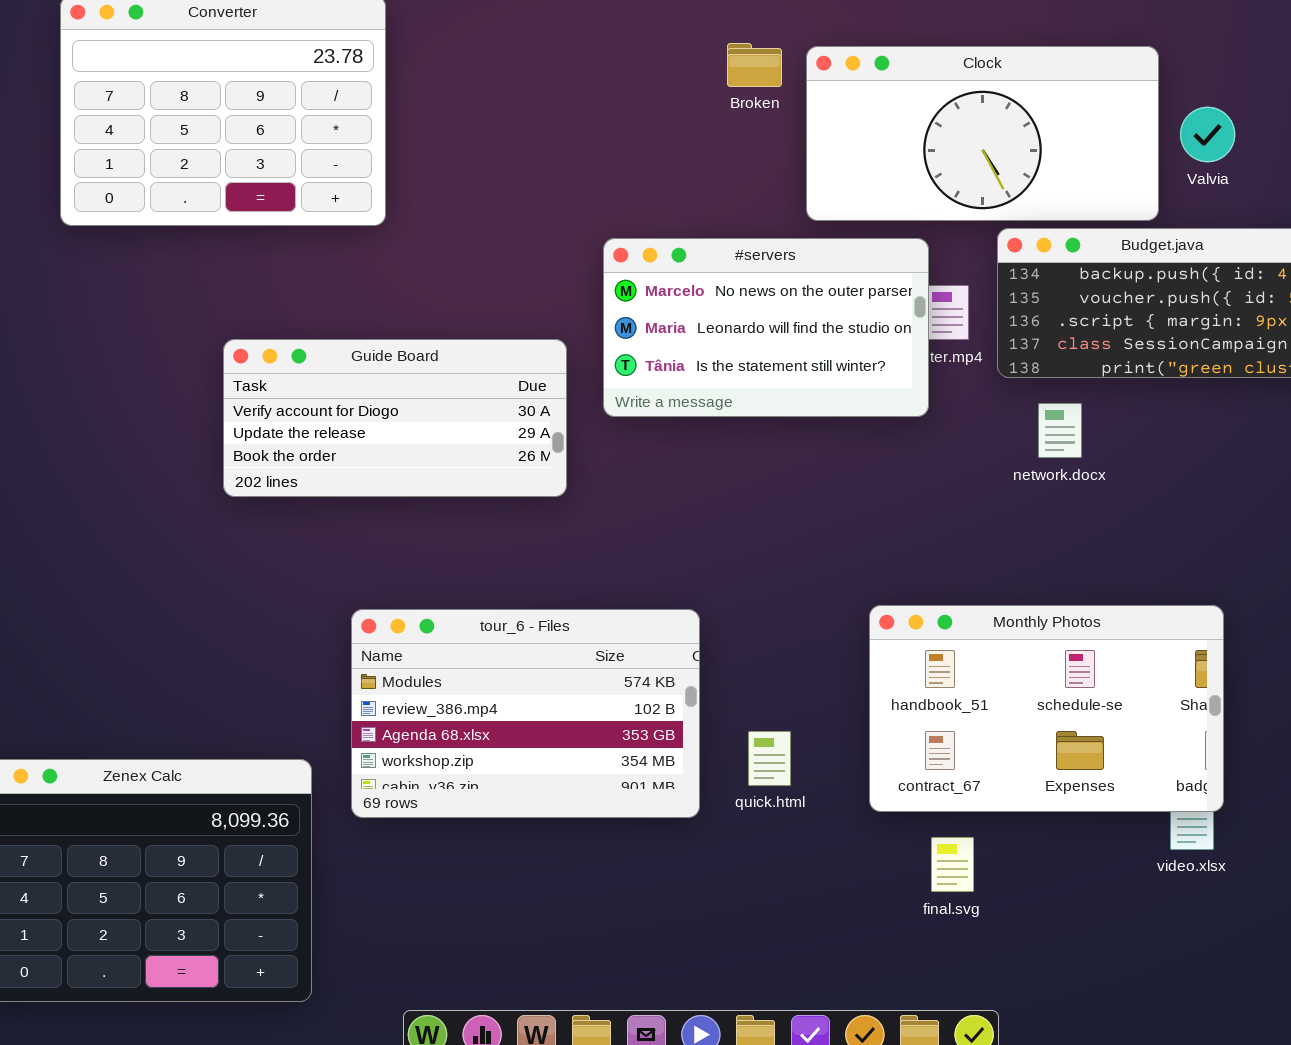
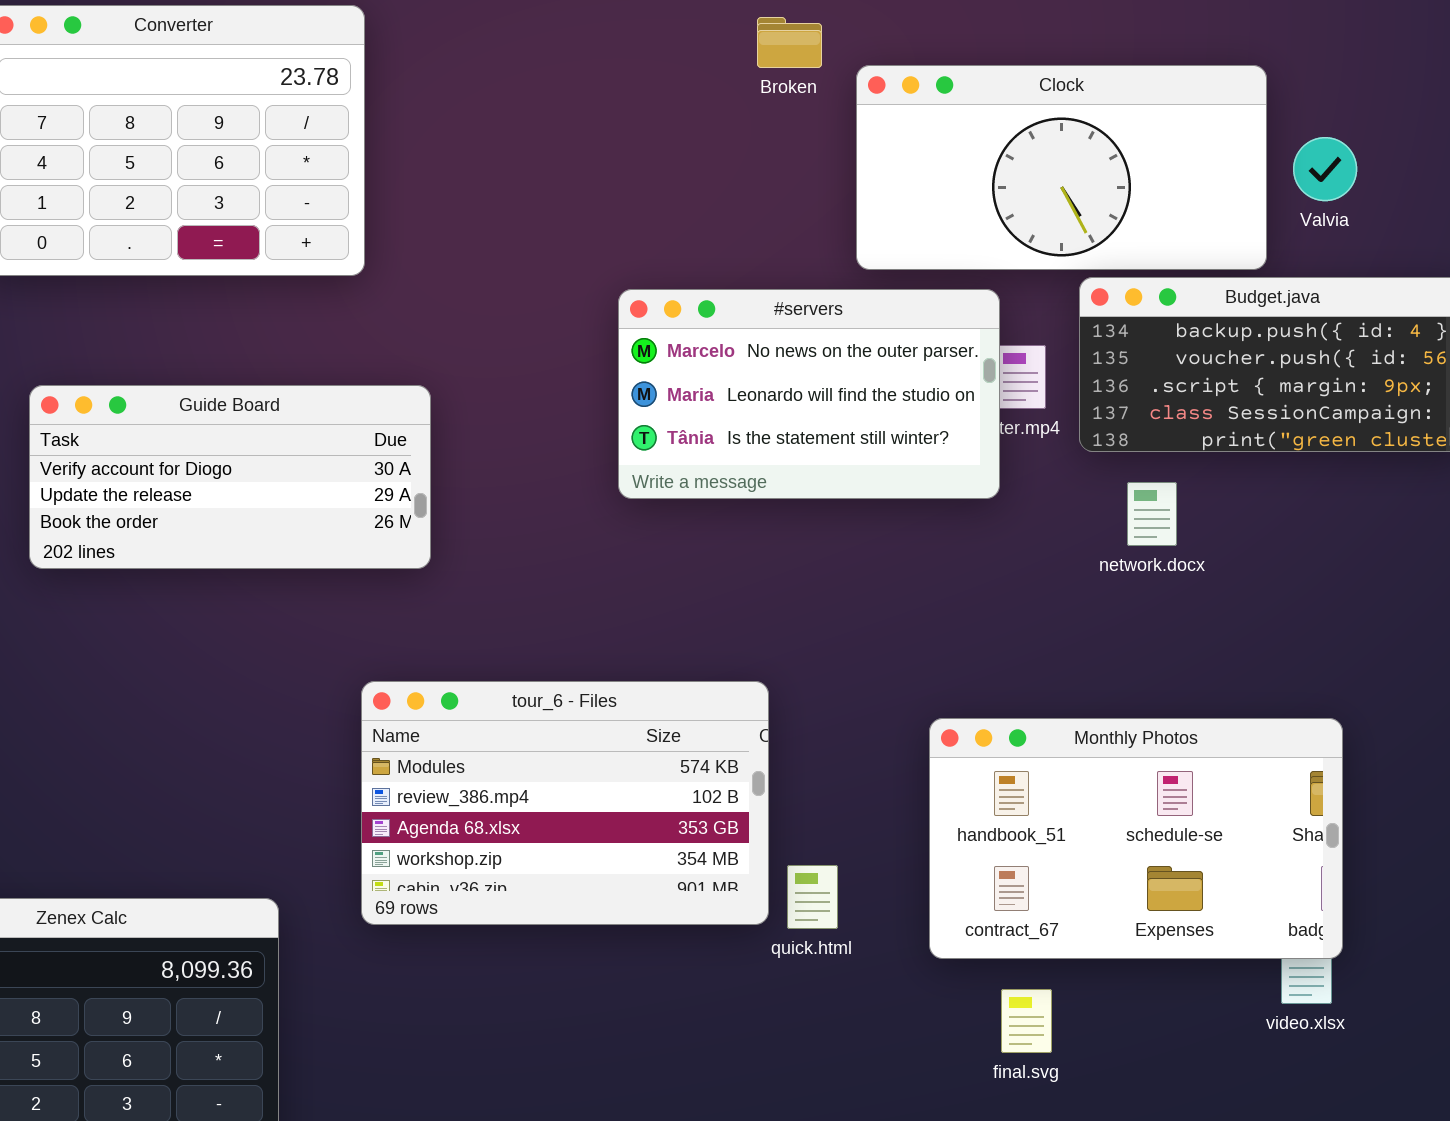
Broken: [727,43,782,87] -> [757,17,822,68], moved
Guide Board: [223,339,567,497] -> [29,385,431,569], moved
tour_6 - Files: [351,609,700,818] -> [361,681,769,925], moved

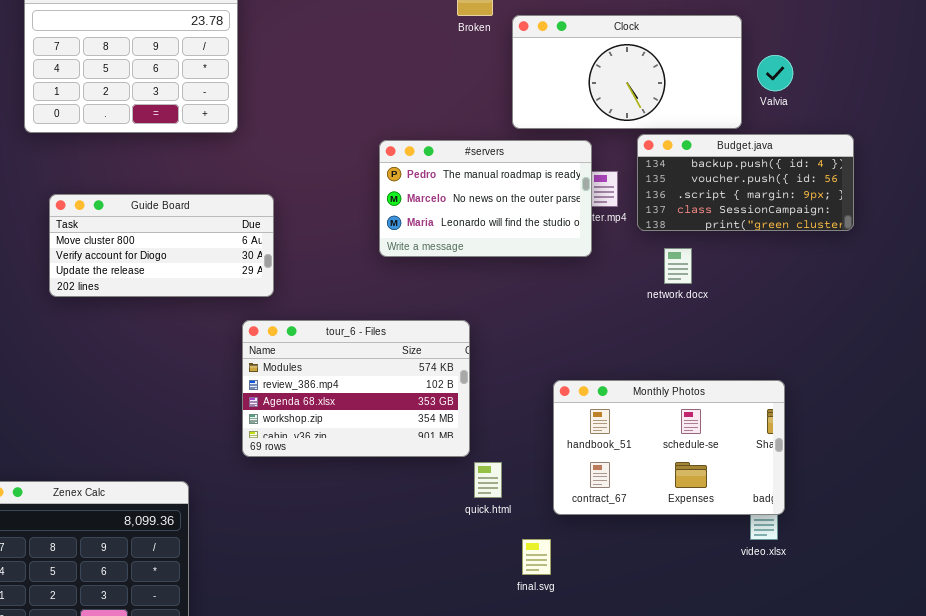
#servers: [618,289,1000,499] -> [379,140,592,257], scrolled up 1 row
Guide Board: [29,385,431,569] -> [49,194,274,297], scrolled up 1 row
tour_6 - Files: [361,681,769,925] -> [242,320,470,457], moved
final.svg: [1001,989,1052,1053] -> [522,539,551,575], moved

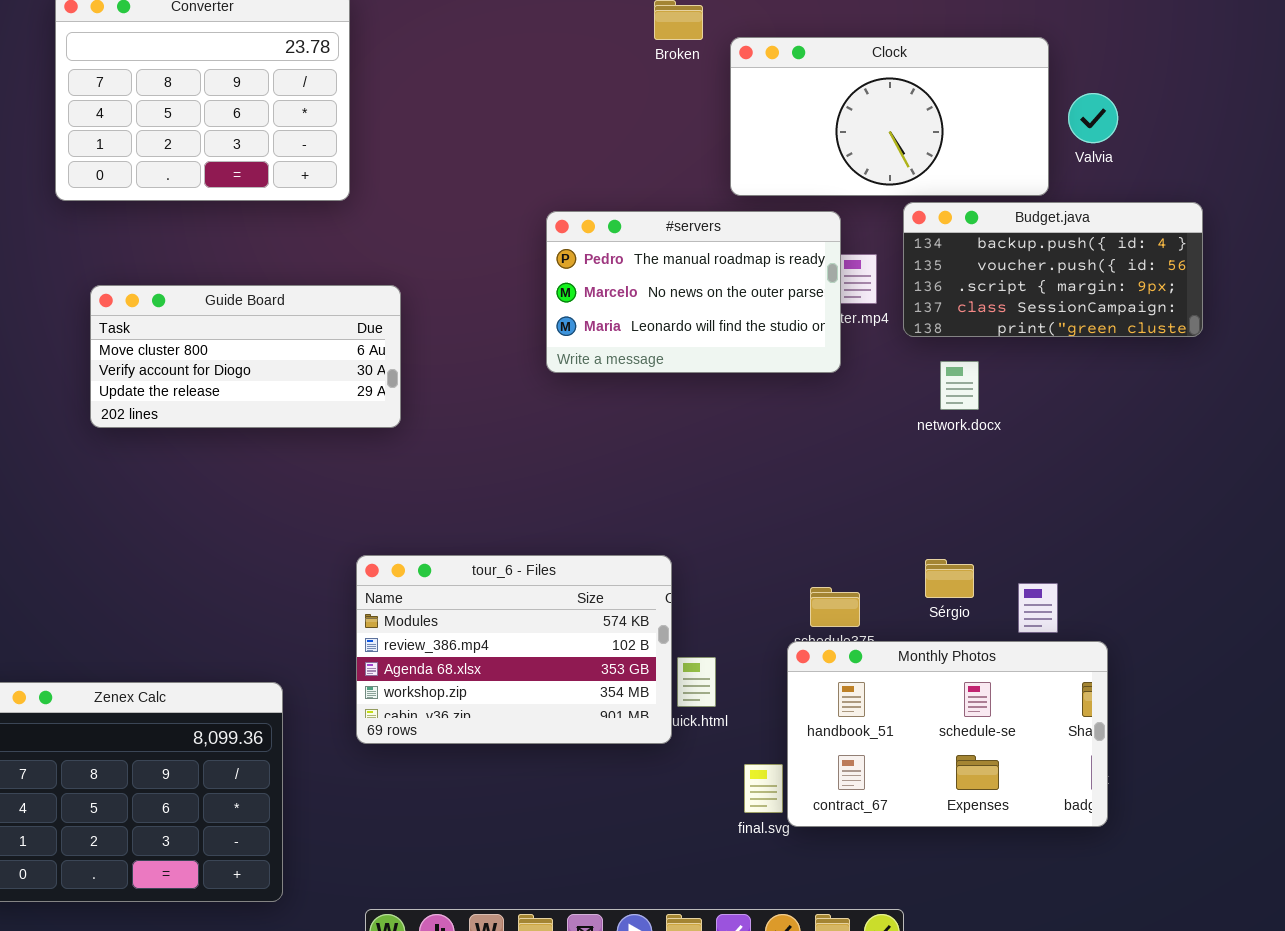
tour_6 - Files: [242,320,470,457] -> [356,555,672,744], moved
Monthly Photos: [553,380,785,515] -> [787,641,1108,827], moved

